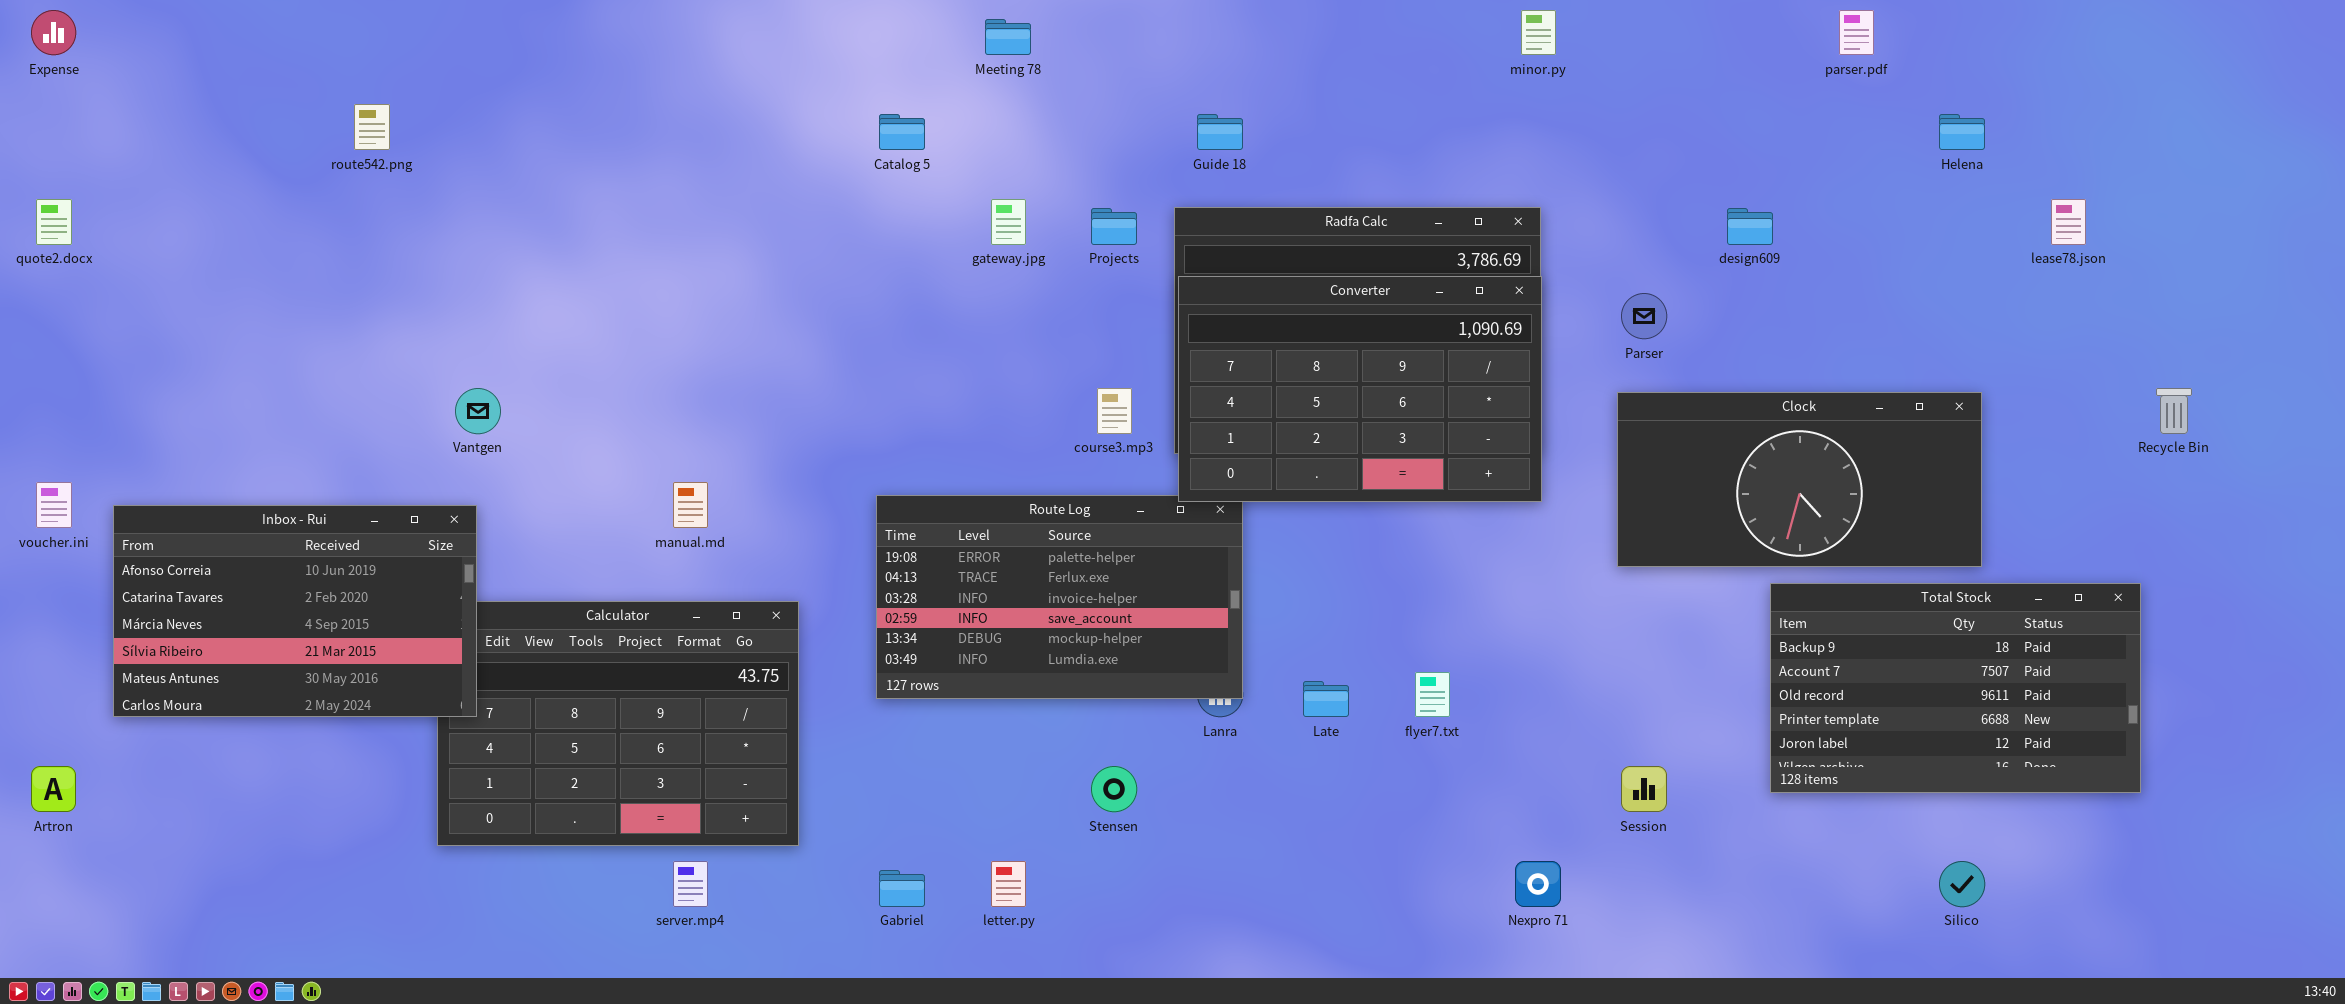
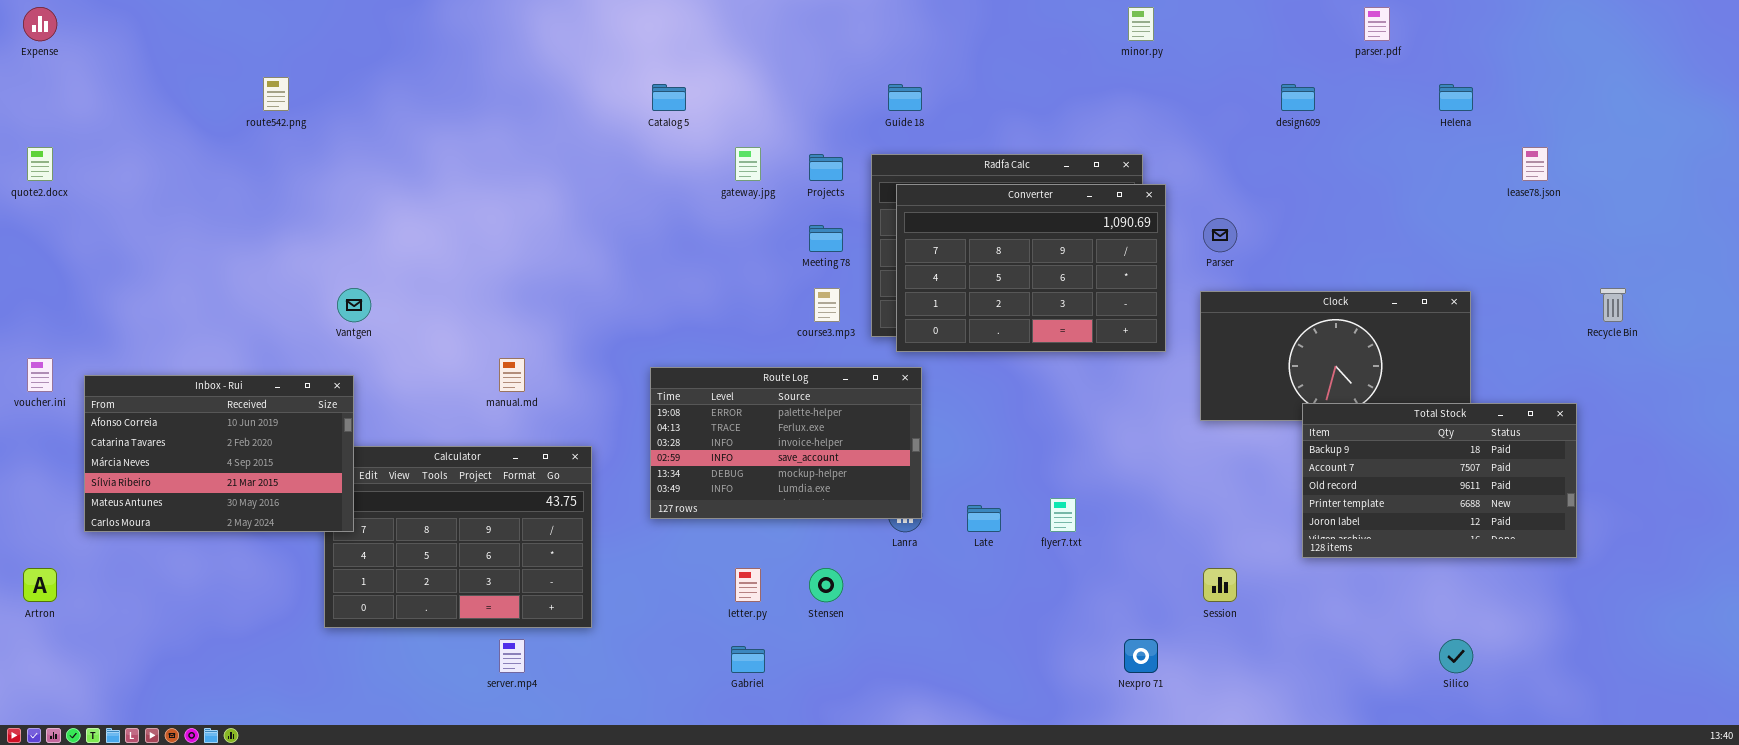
Meeting 78: [985,19,1031,55] -> [809,225,843,252], moved
design609: [1727,208,1773,245] -> [1281,84,1315,111], moved
Converter: [1178,276,1542,502] -> [896,184,1166,352], moved
Total Stock: [1770,583,2141,793] -> [1302,403,1577,558], moved
letter.py: [991,861,1026,907] -> [735,568,761,602], moved
Gabriel: [879,870,925,907] -> [731,646,765,673], moved

